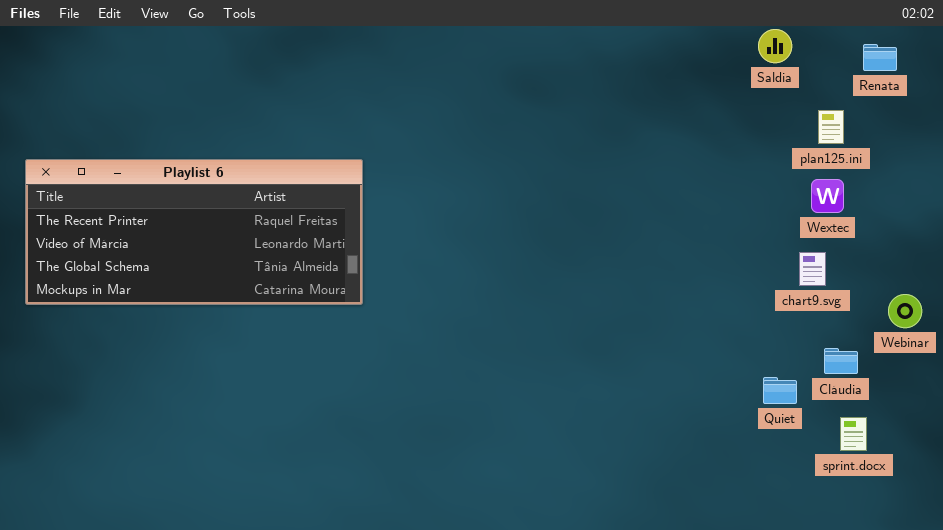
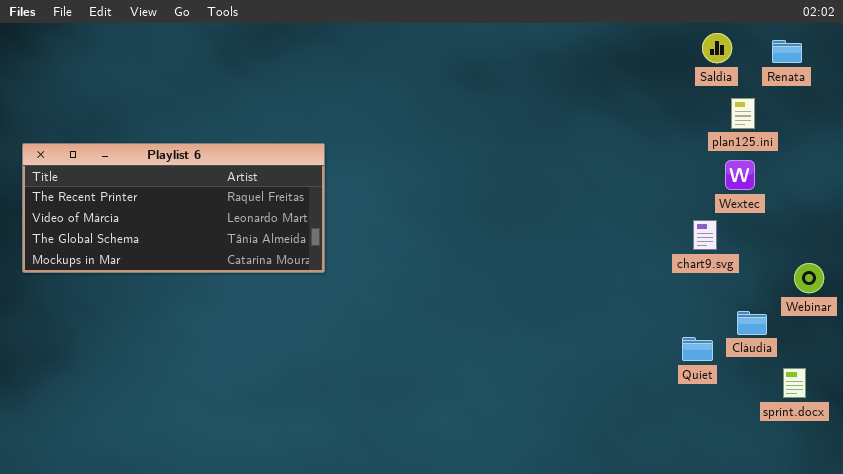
Saldia: [758,29,792,63] -> [702,33,732,63], moved
chart9.svg: [799,252,826,286] -> [693,220,717,250], moved
sprint.docx: [840,417,867,451] -> [783,368,806,398], moved

